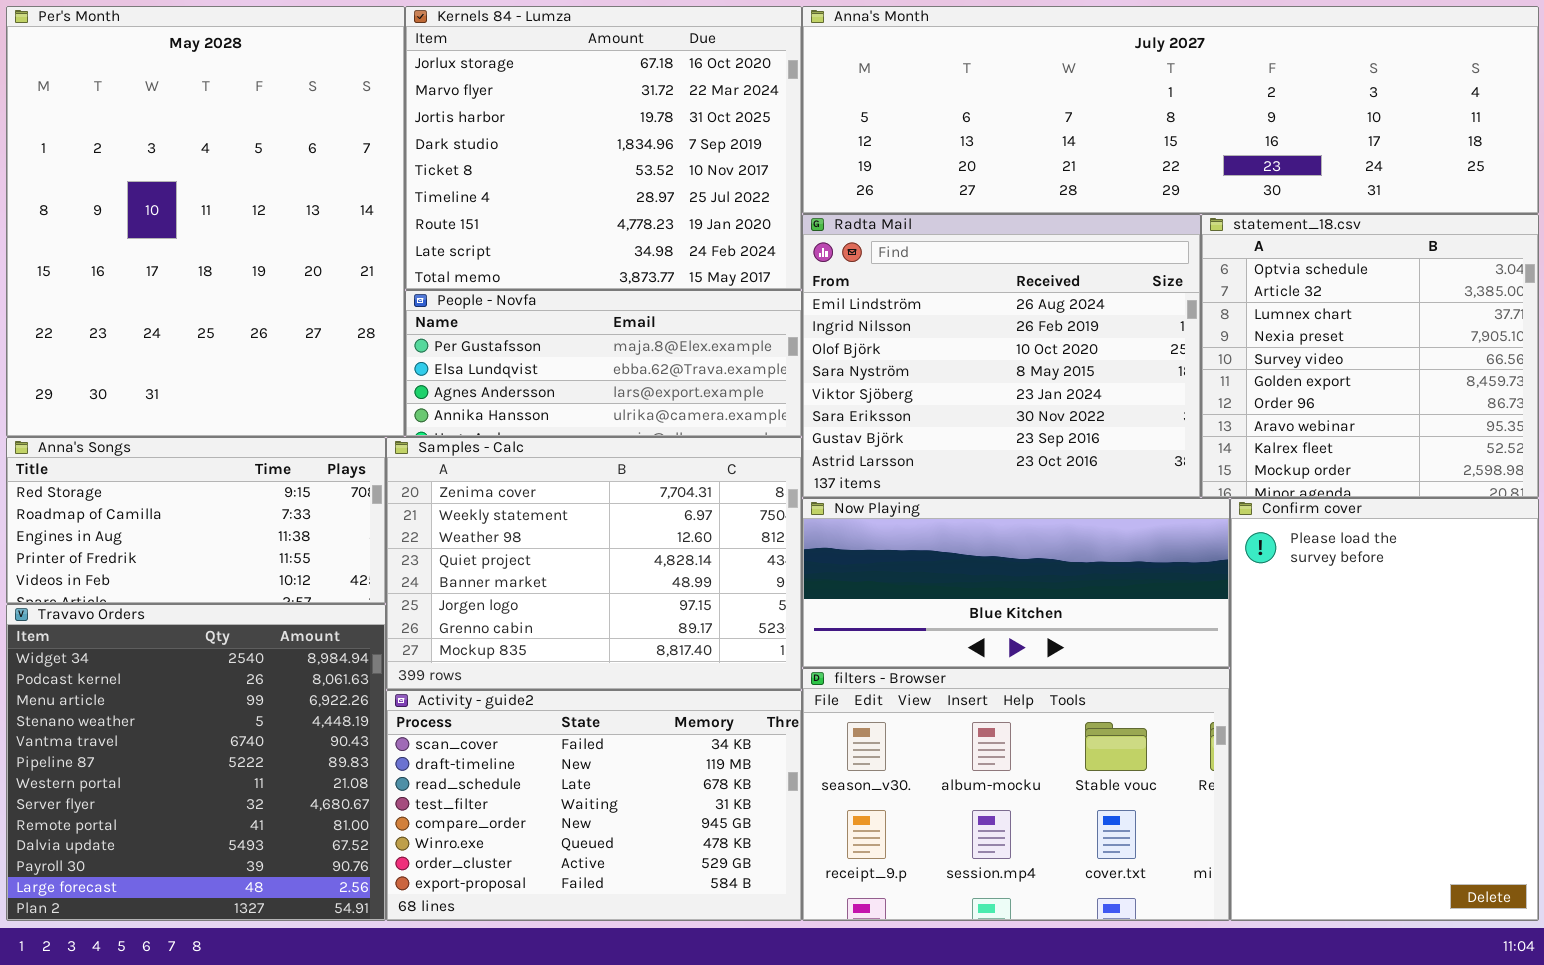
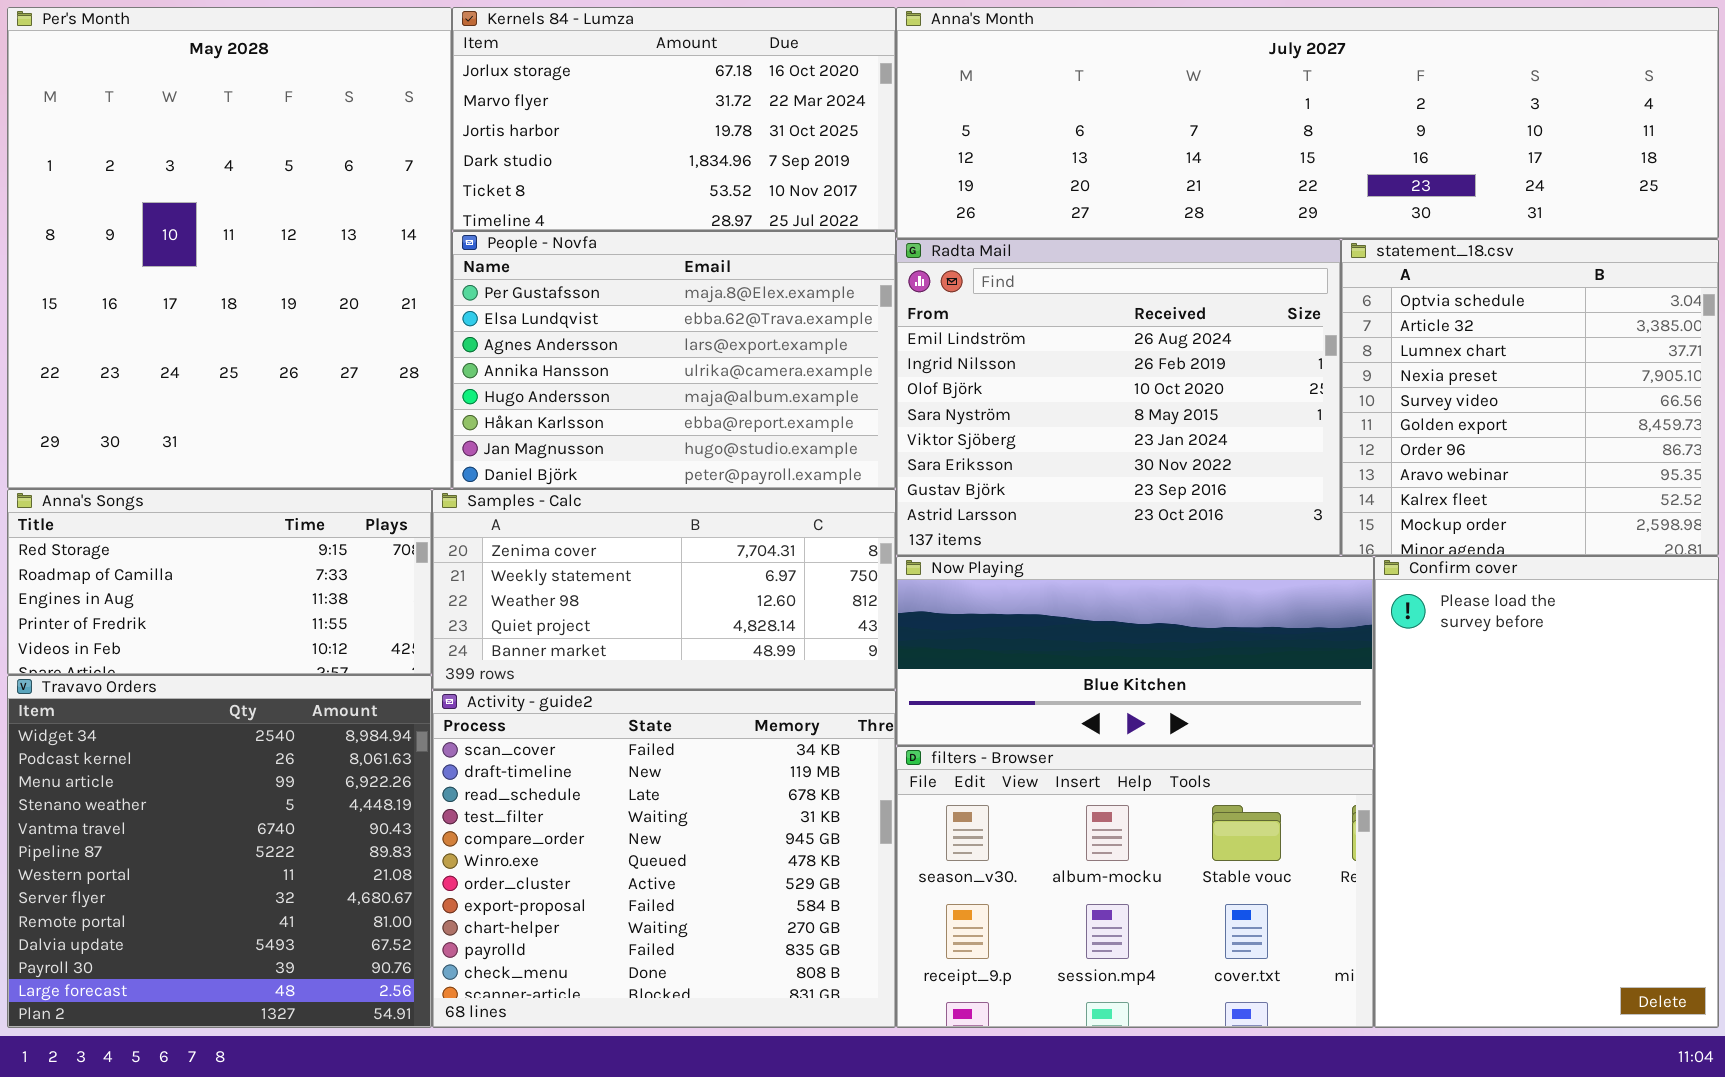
Kernels 84 - Lumza: [405,6,802,290] -> [452,7,896,231], resized
People - Novfa: [405,290,802,437] -> [452,231,896,489], resized
Samples - Calc: [386,437,802,690] -> [432,489,896,690], resized
Activity - guide2: [386,690,802,921] -> [432,690,896,1028], resized

